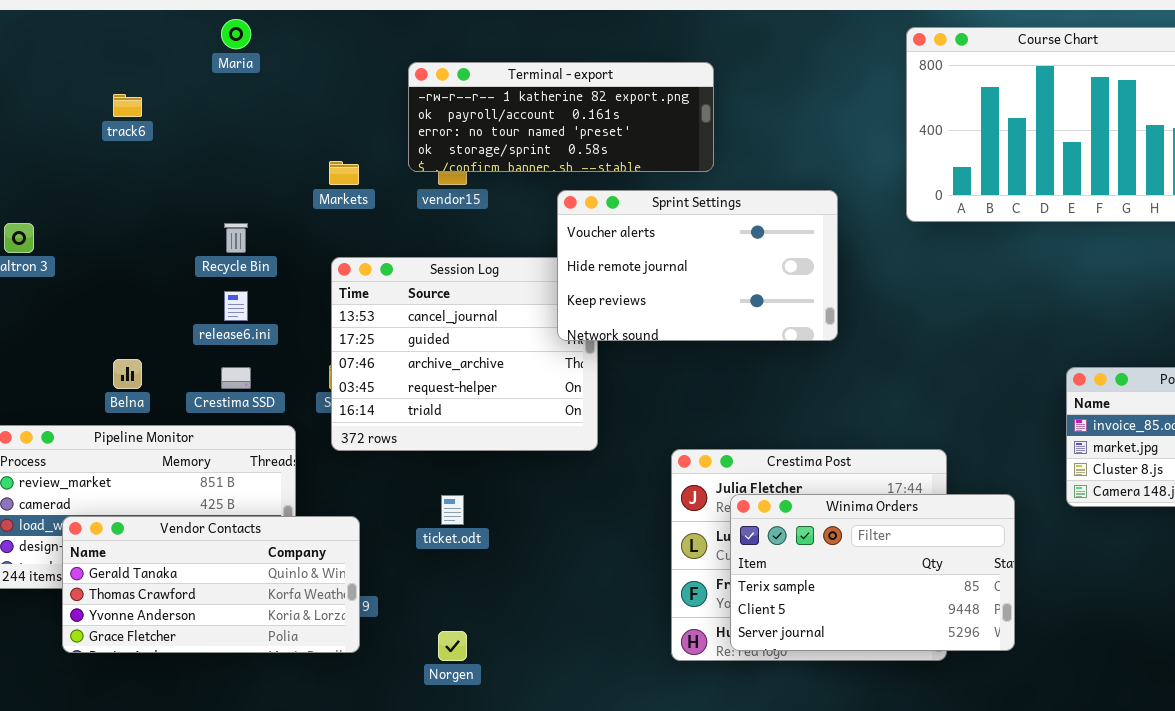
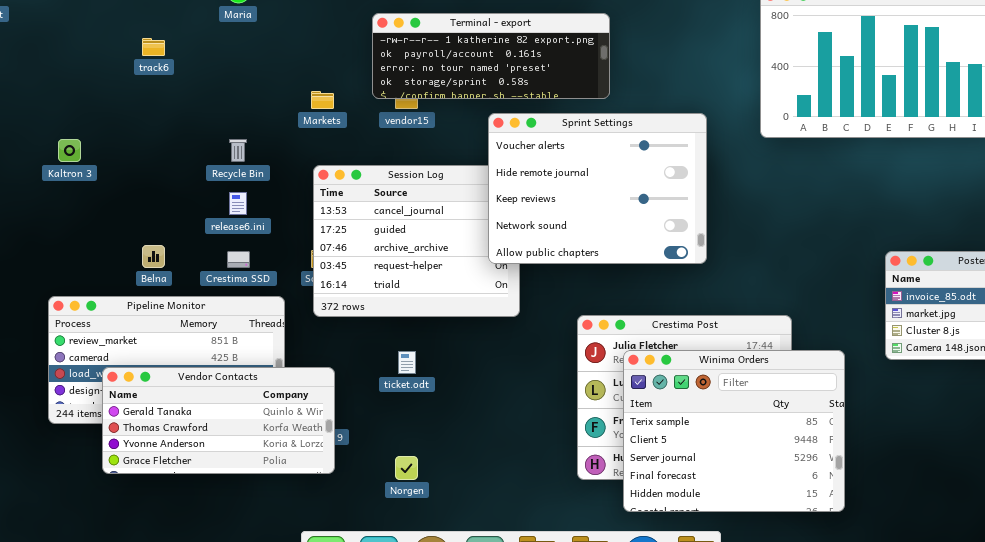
Sprint Settings: [557,190,838,341] -> [488,113,707,264], resized
Winima Orders: [730,494,1015,651] -> [623,350,845,512], resized

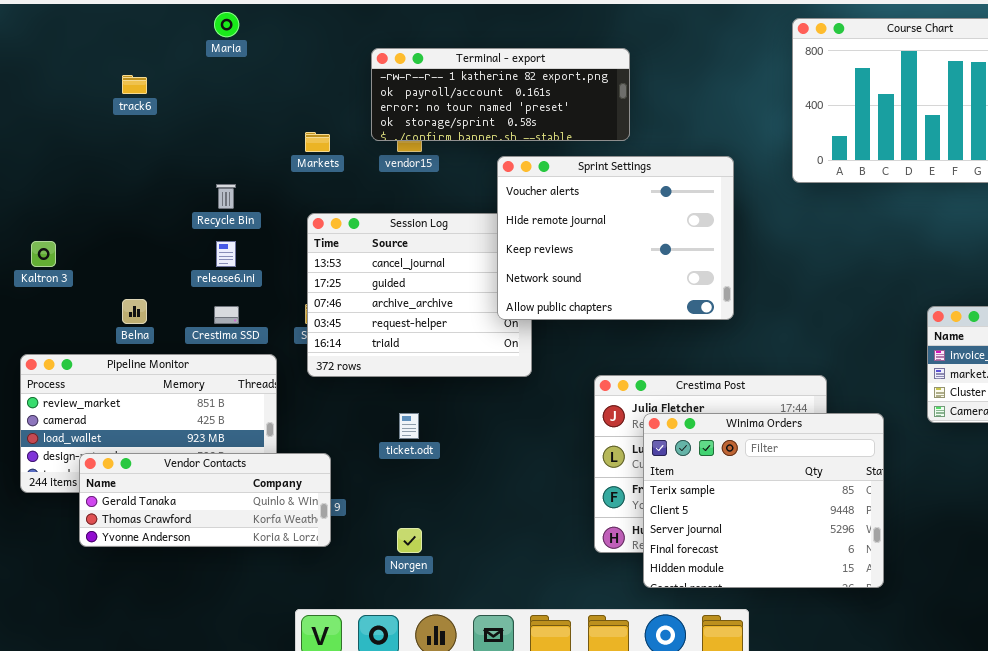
Kaltron 3: [58,139,81,162] -> [31,241,56,267], moved
Vendor Contacts: [102,367,335,474] -> [79,453,331,547], resized

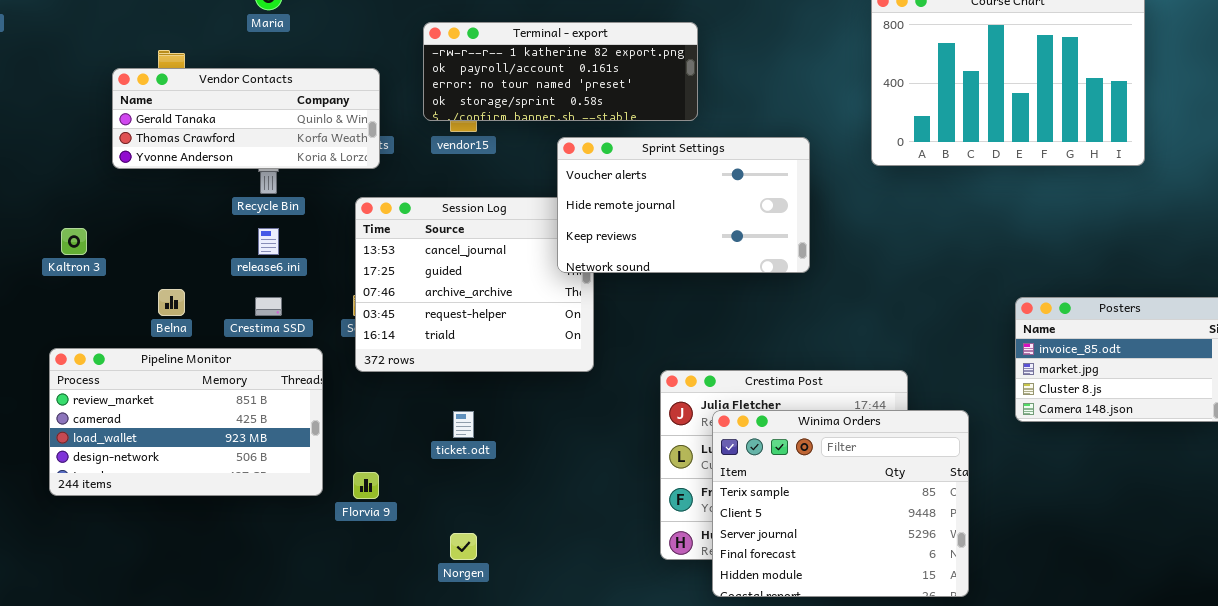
Sprint Settings: [497,156,734,320] -> [557,137,810,273], resized
Vendor Contacts: [79,453,331,547] -> [112,68,380,169], moved

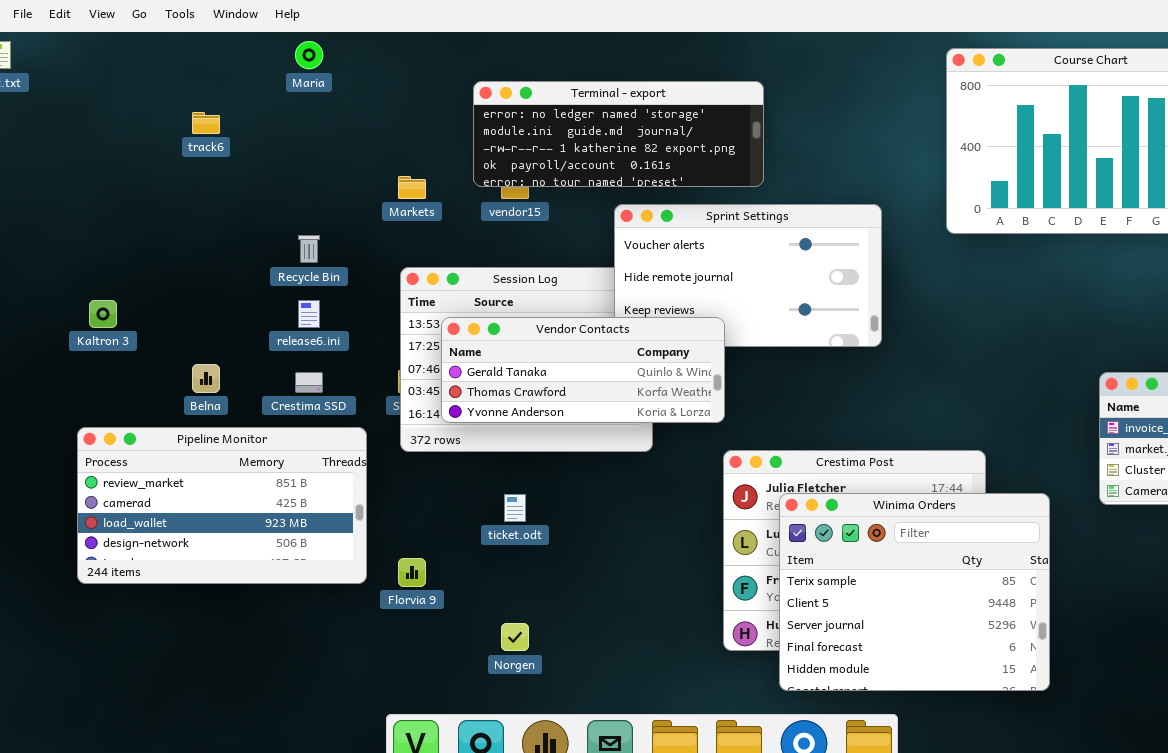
Terminal - export: [423,22,698,121] -> [473,81,764,187], scrolled up 2 rows
Vendor Contacts: [112,68,380,169] -> [441,317,725,423], moved

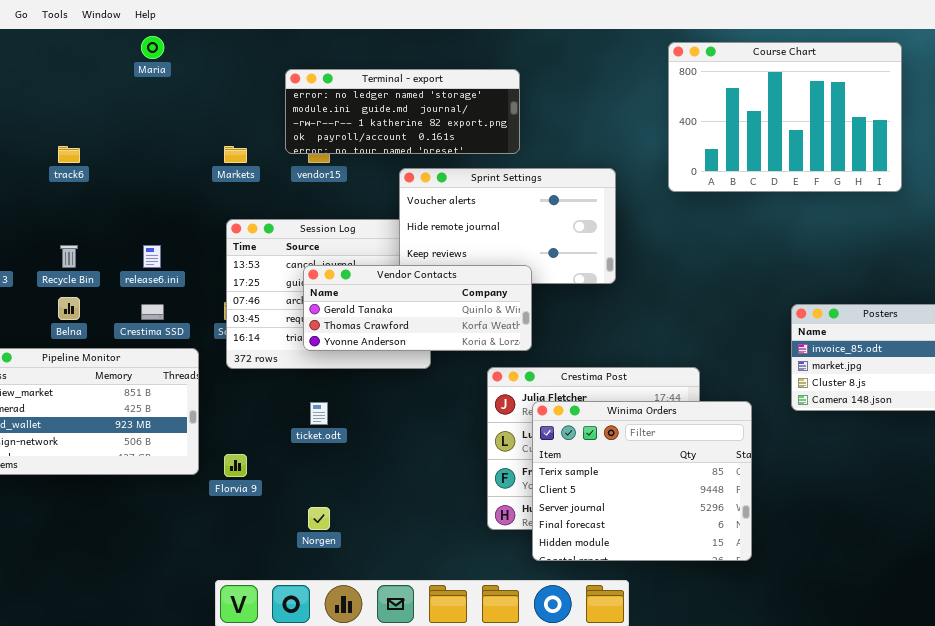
track6: [192,112,220,134] -> [58,146,80,163], moved
Recycle Bin: [298,235,320,263] -> [60,245,78,268], moved
Vendor Contacts: [441,317,725,423] -> [303,265,532,351], moved

